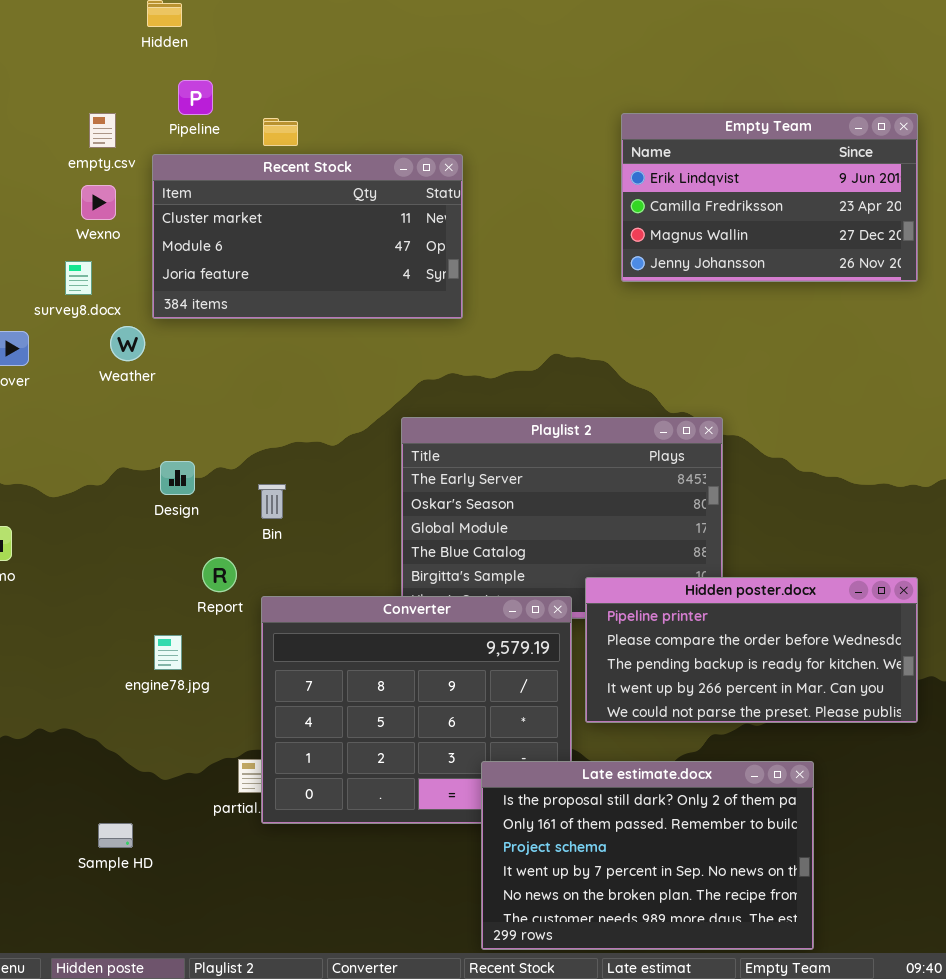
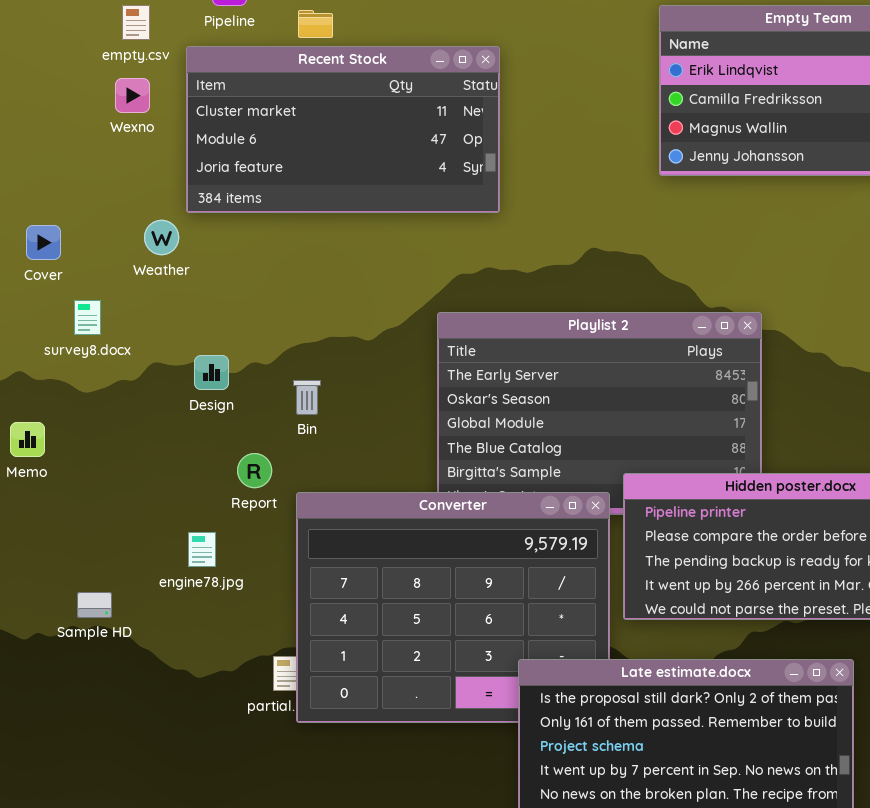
survey8.docx: [65,261,92,295] -> [74,300,101,335], moved
Sample HD: [98,823,133,848] -> [77,592,112,618], moved

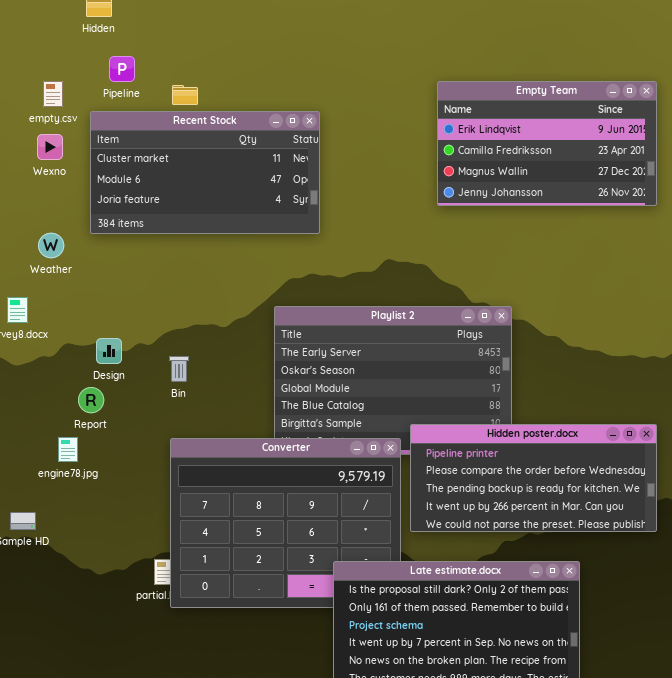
Weather: [144,220,179,255] -> [38,233,64,258], moved
Report: [237,453,272,488] -> [78,387,104,413], moved
engine78.jpg: [188,532,216,567] -> [58,437,78,462], moved

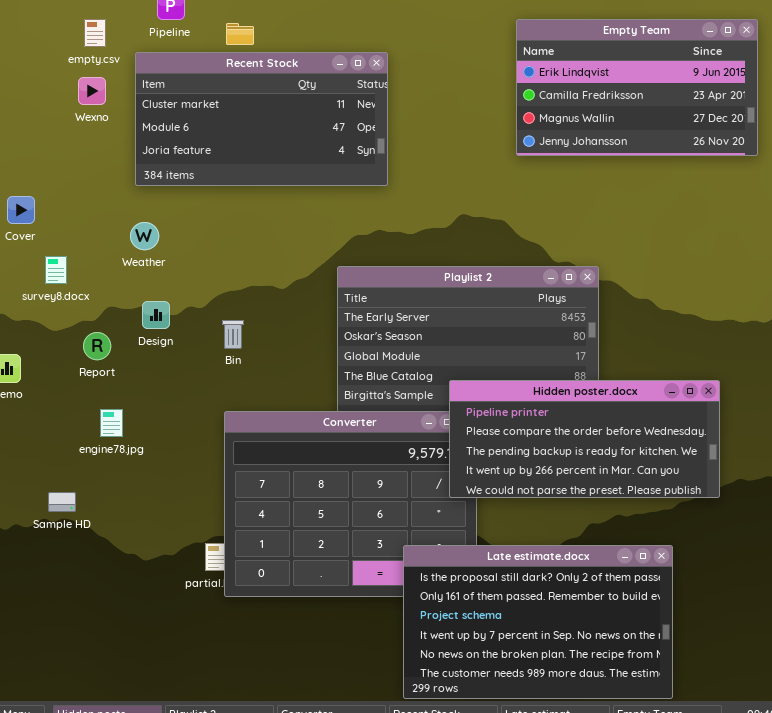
Weather: [38,233,64,258] -> [130,222,159,250], moved
Report: [78,387,104,413] -> [83,332,111,360], moved
Hidden poster.docx: [410,424,657,532] -> [449,380,720,498], moved

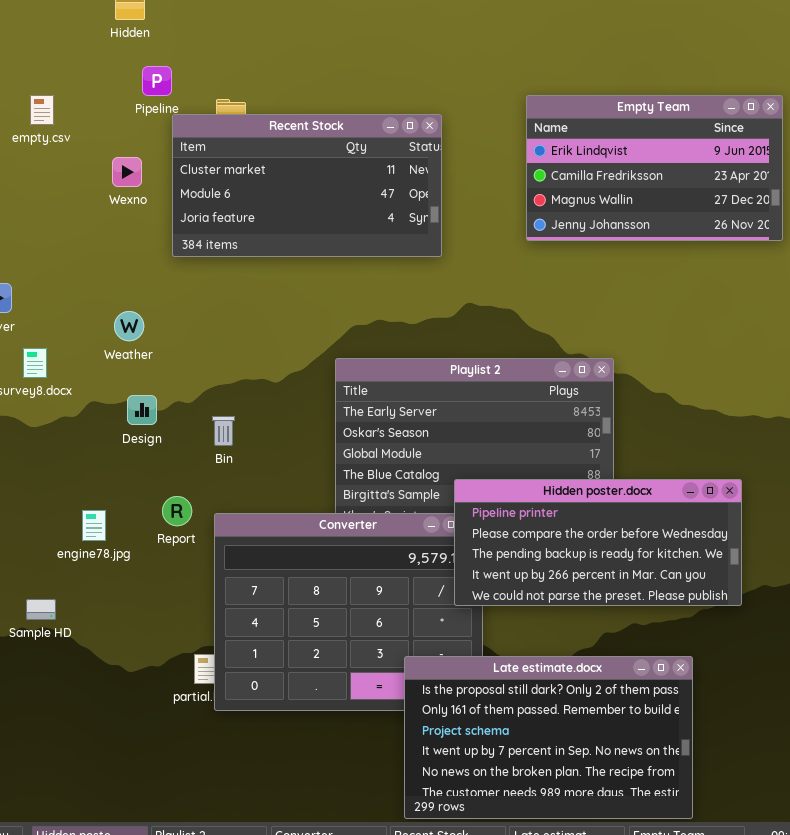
empty.csv: [84,19,106,47] -> [30,95,54,125], moved
Recent Stock: [135,52,388,186] -> [172,114,442,257], moved
Wexno: [78,77,106,105] -> [112,157,142,187], moved
Report: [83,332,111,360] -> [162,496,192,526], moved

